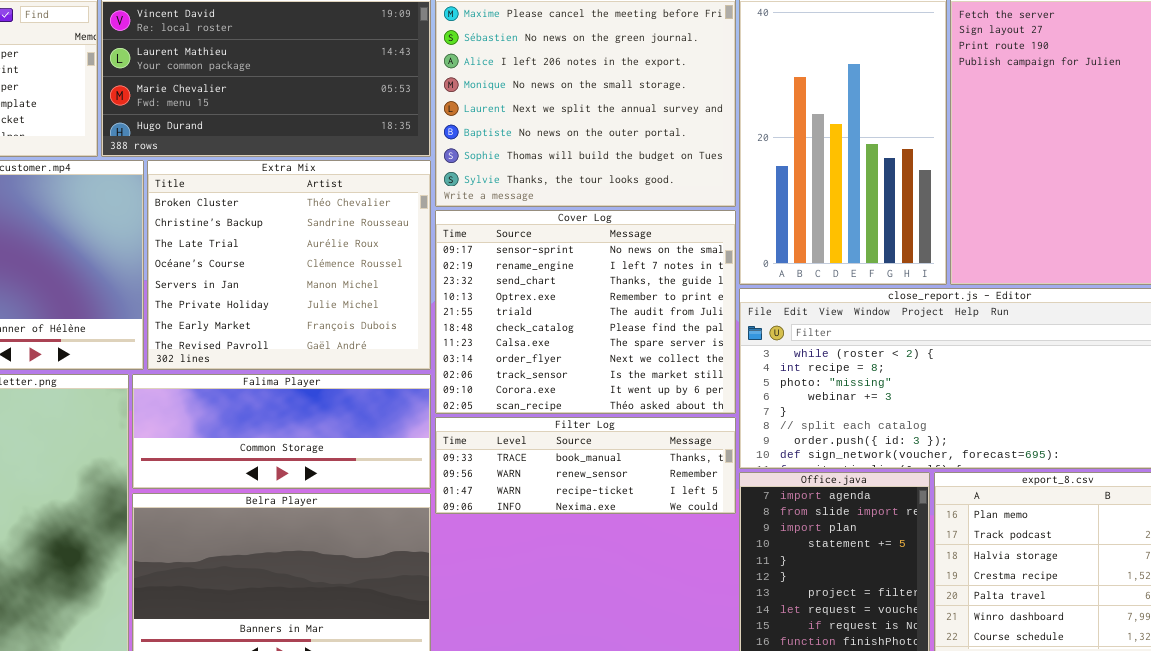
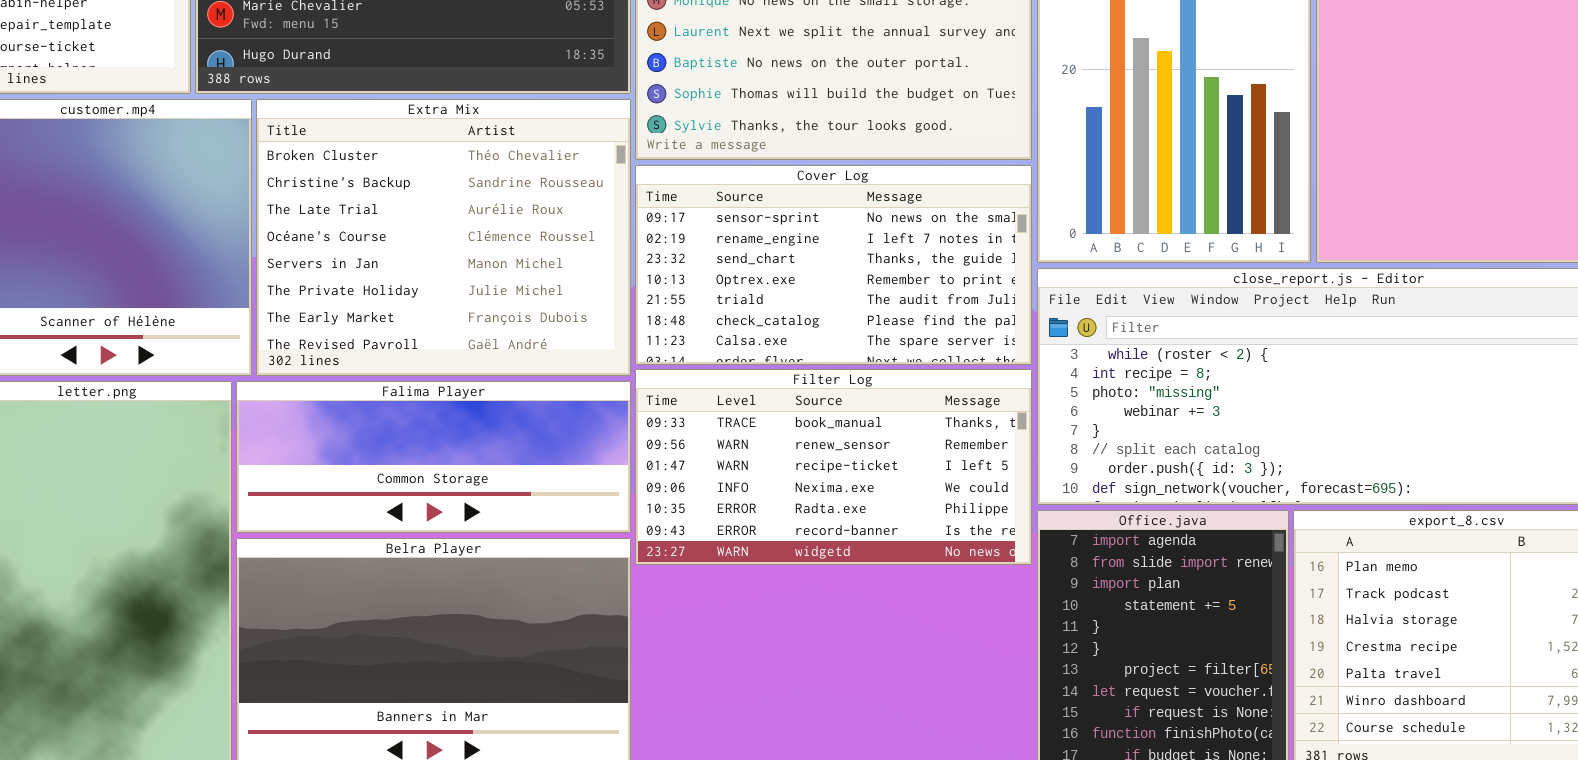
Cover Log: [435,210,736,414] -> [635,165,1032,365], resized
Filter Log: [435,417,736,514] -> [635,369,1032,565], resized

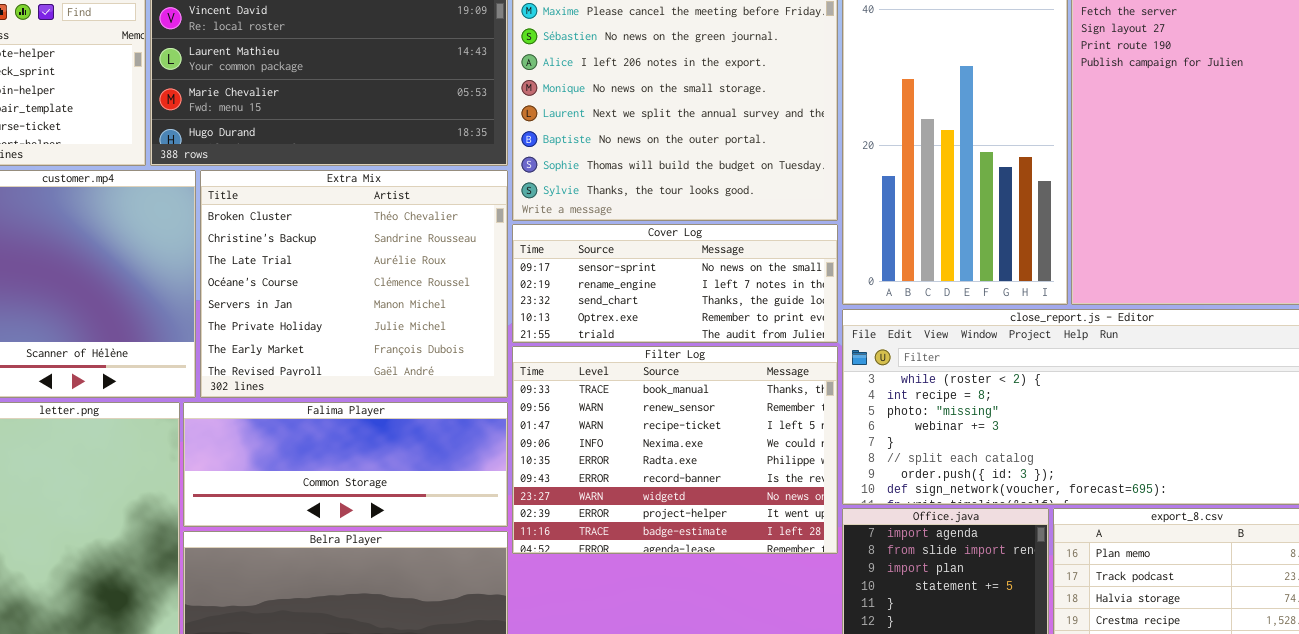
Cover Log: [635,165,1032,365] -> [512,224,838,343], resized
Filter Log: [635,369,1032,565] -> [512,346,838,554], resized

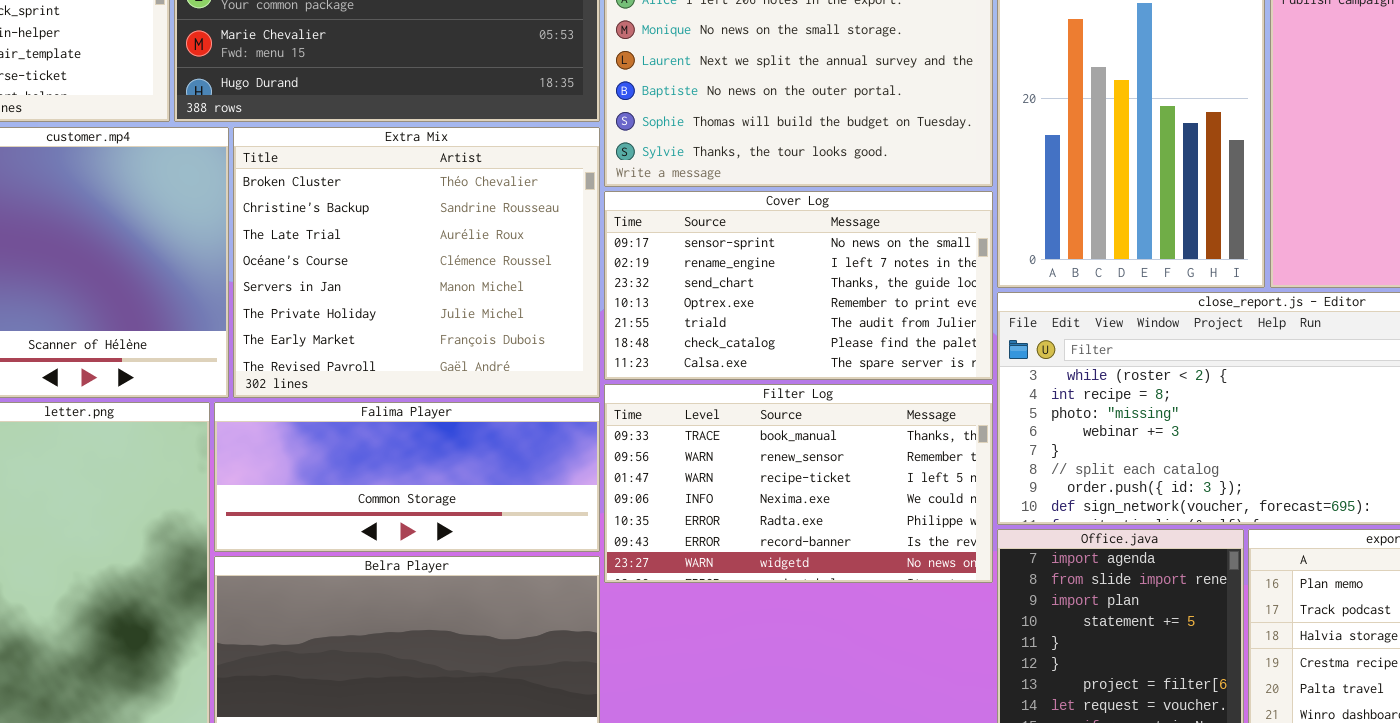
Cover Log: [512,224,838,343] -> [604,191,993,380], resized
Filter Log: [512,346,838,554] -> [604,384,993,583], resized

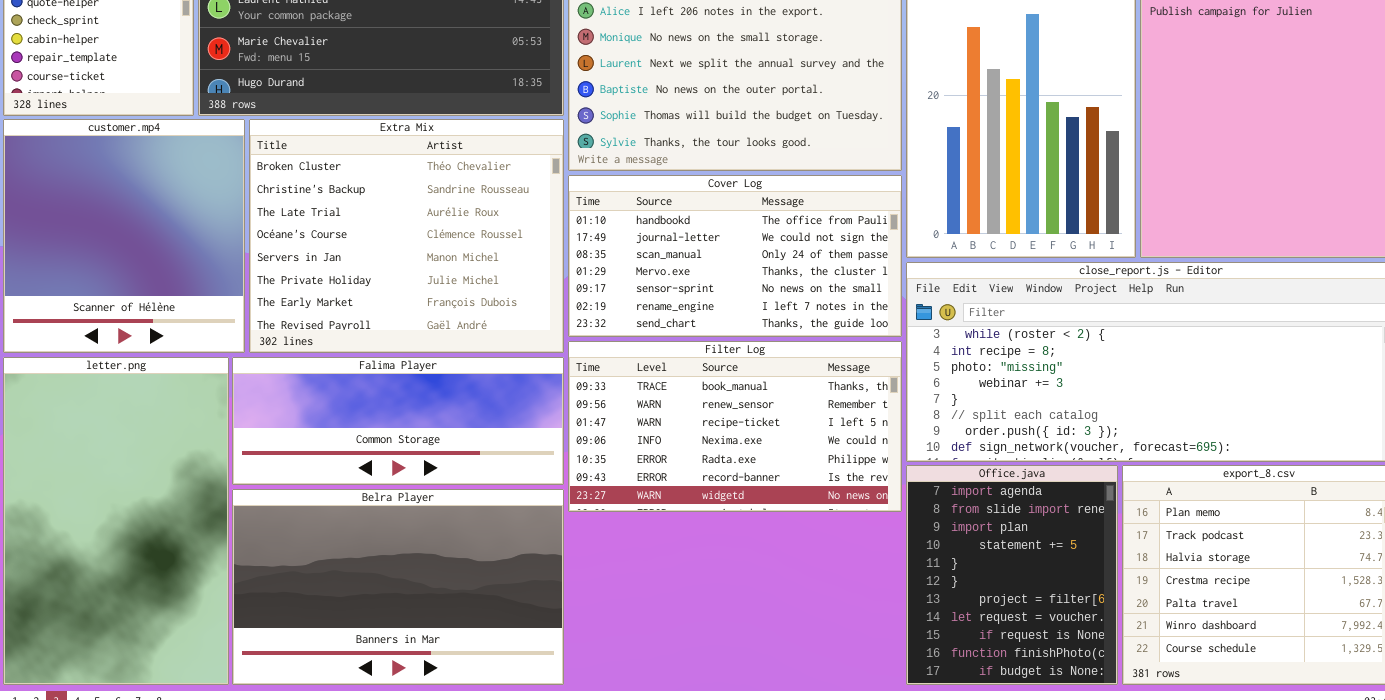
Cover Log: [604,191,993,380] -> [568,175,902,337], scrolled up 4 rows

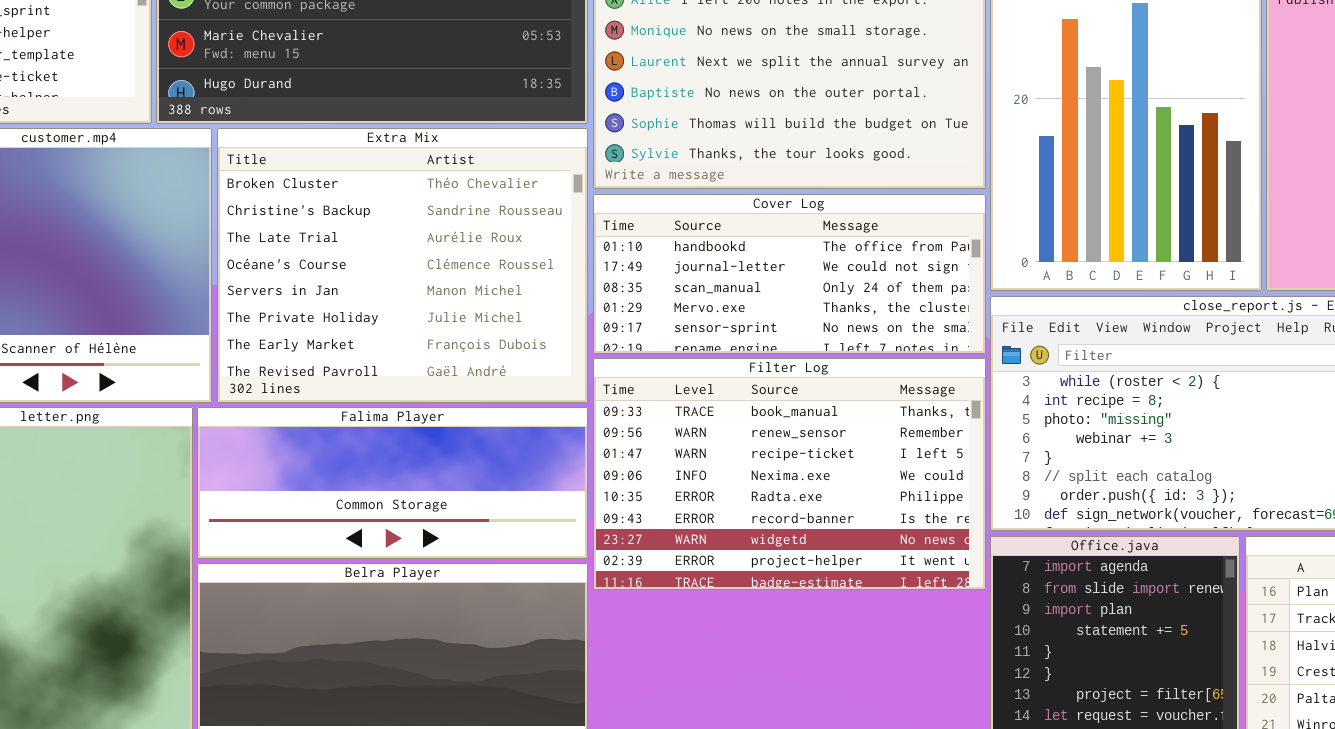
Cover Log: [568,175,902,337] -> [593,194,986,354], resized
Filter Log: [568,341,902,512] -> [593,358,986,590], resized

